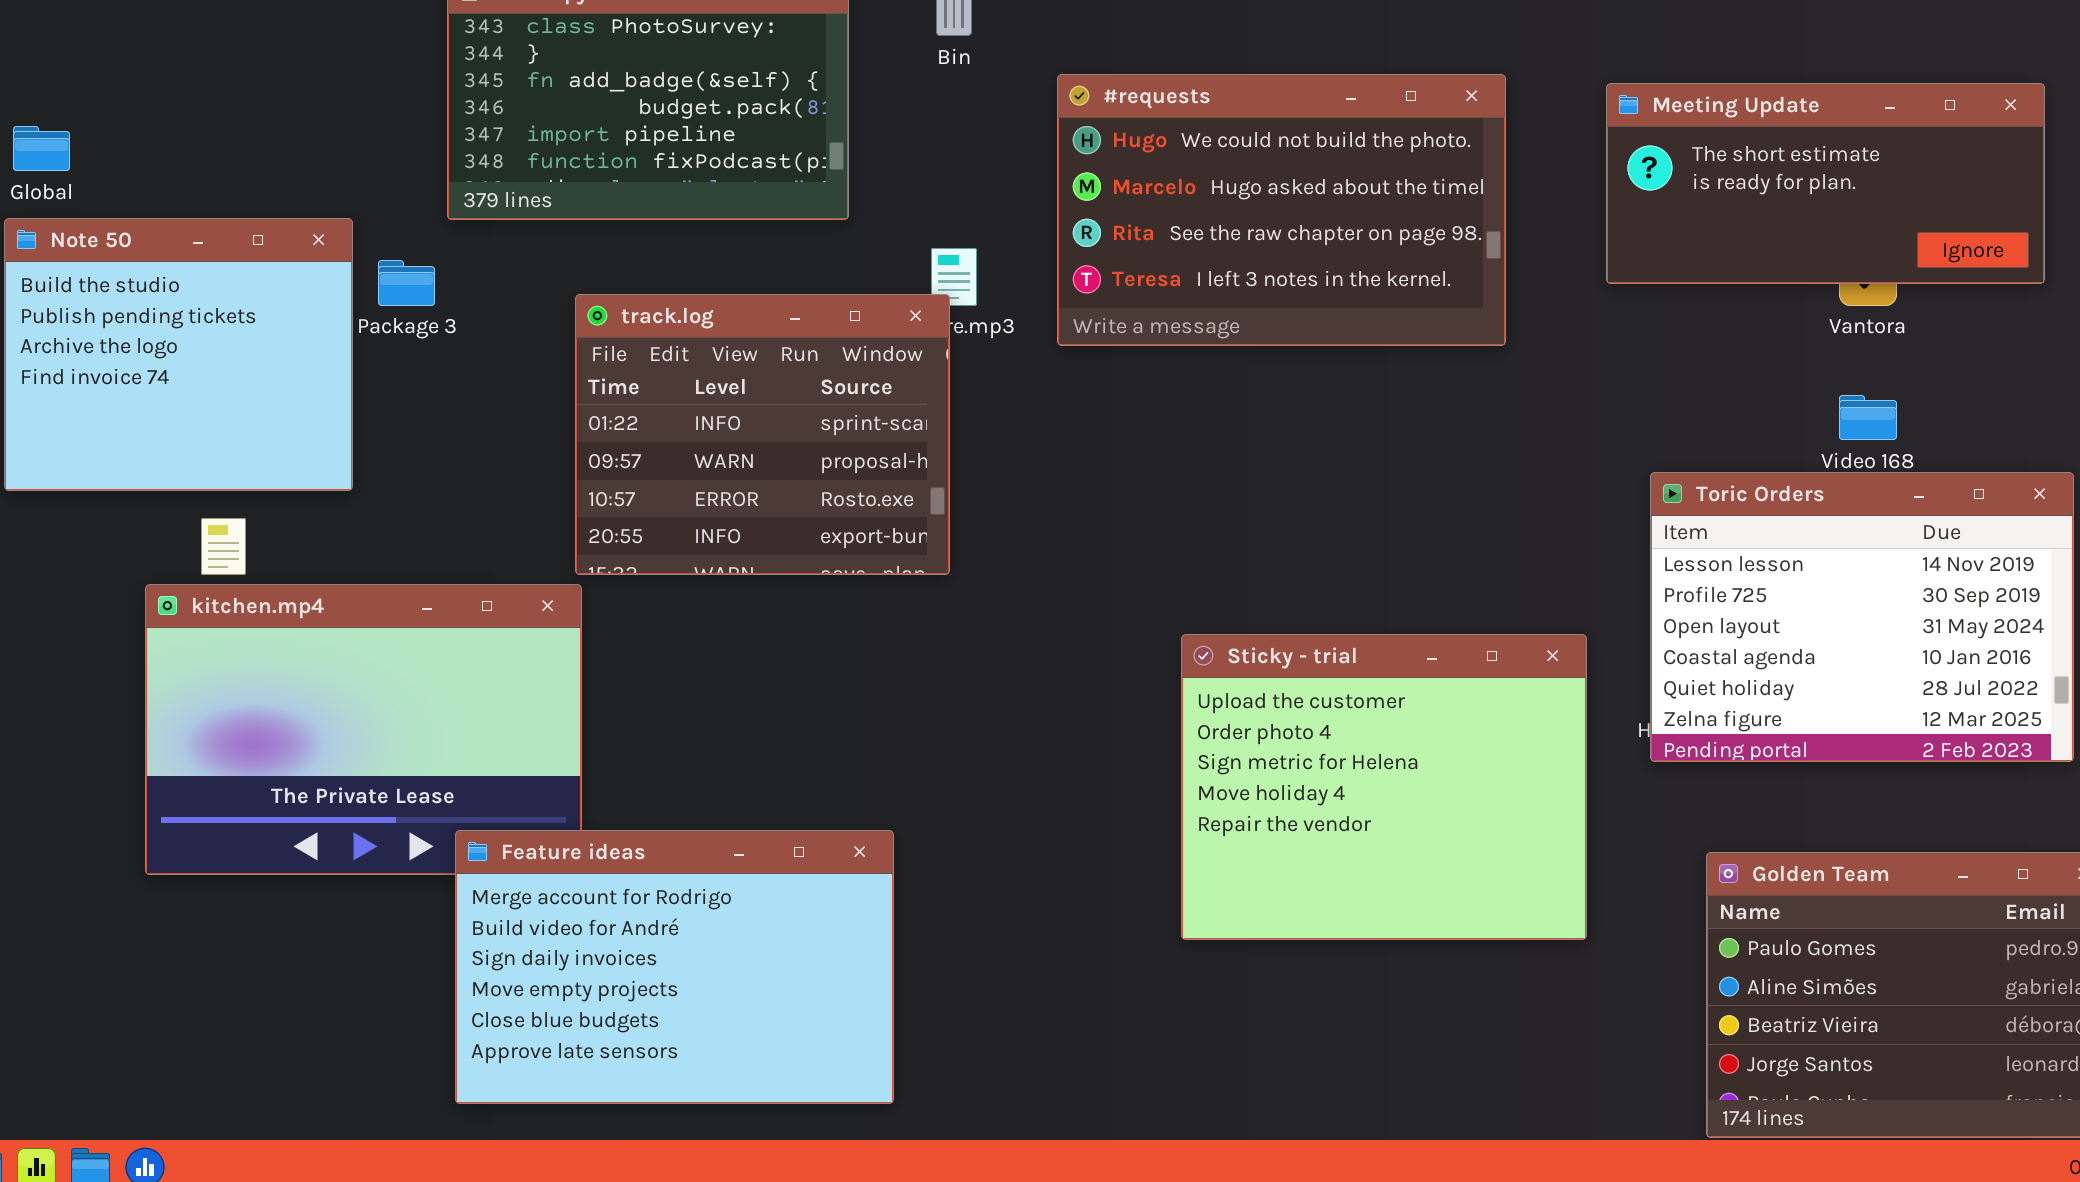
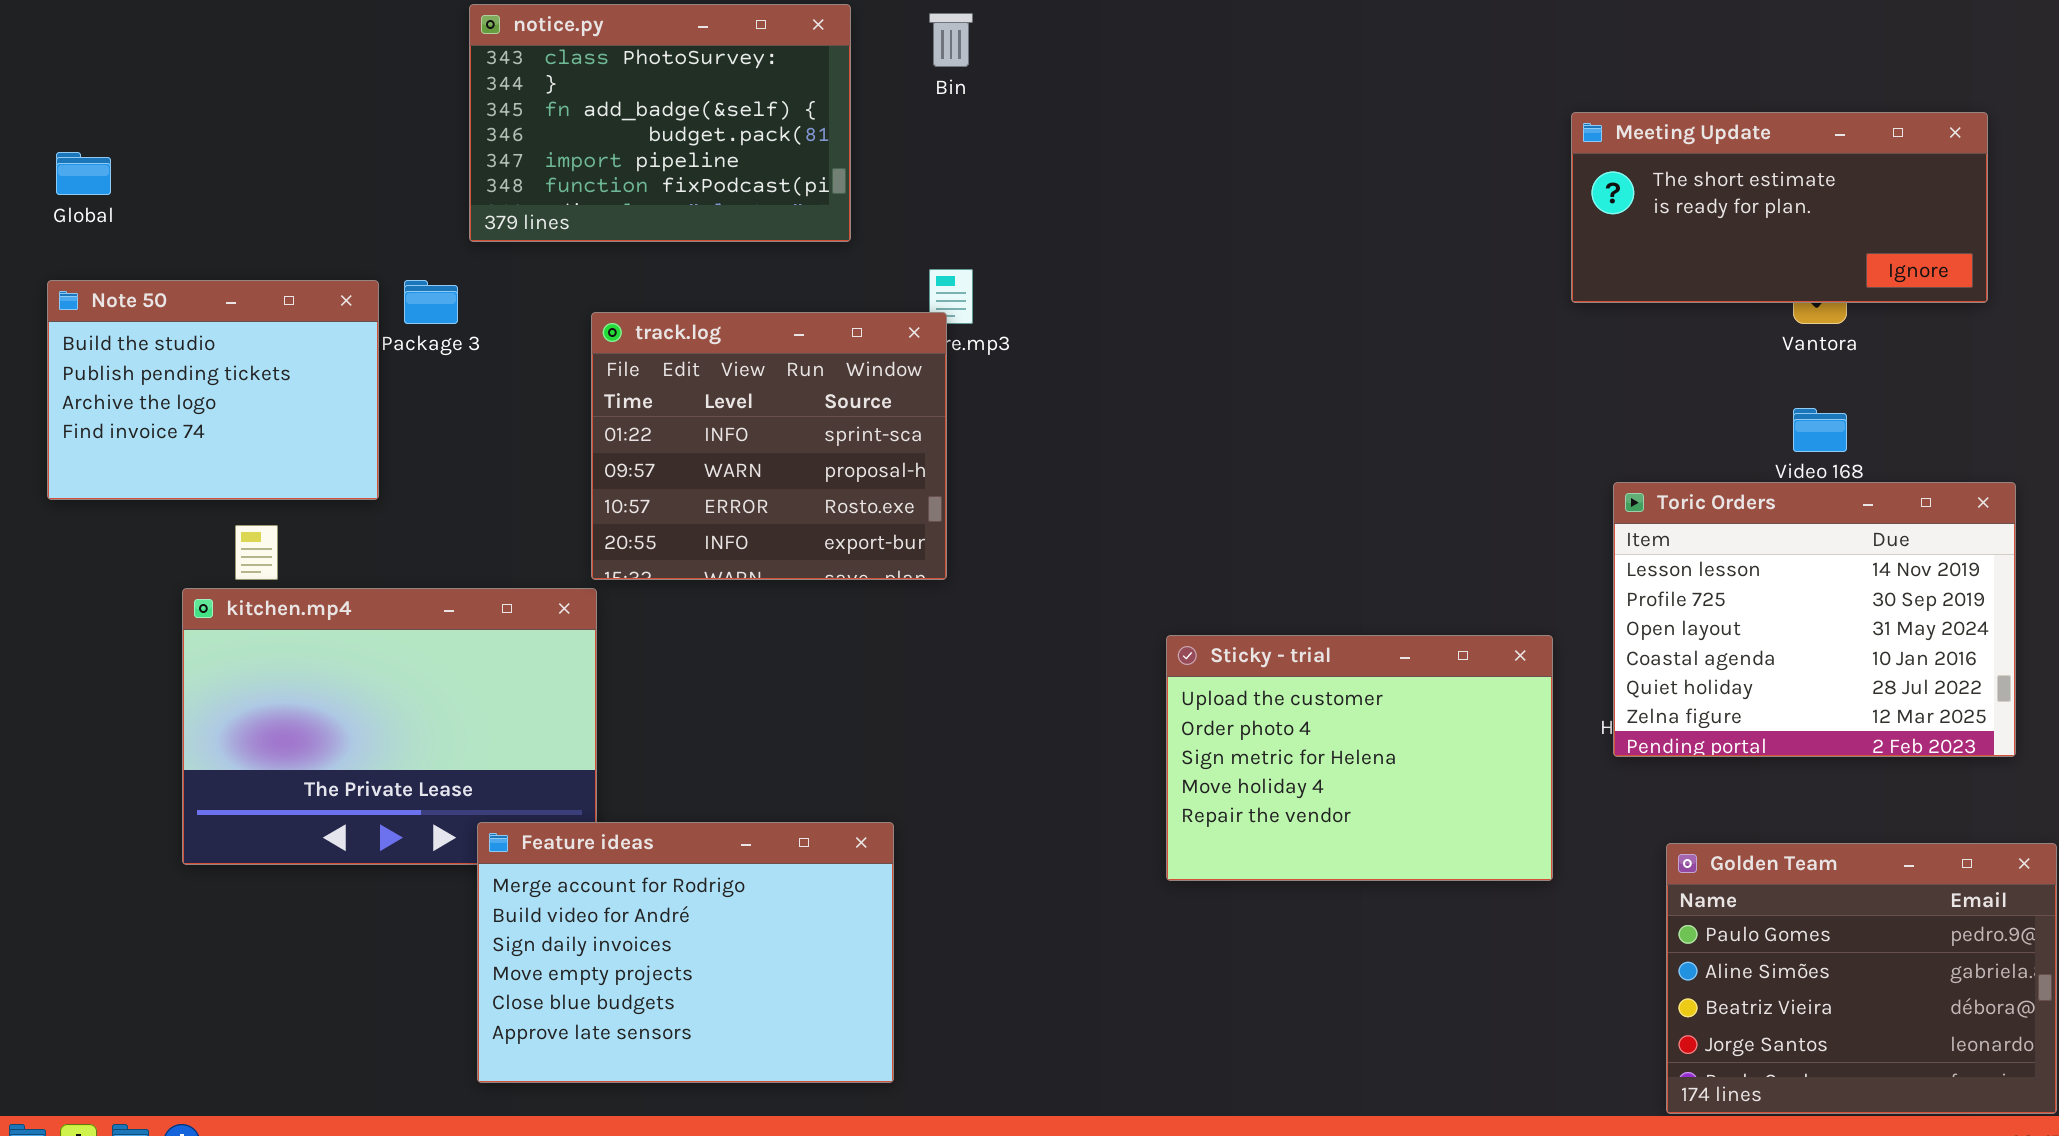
#requests: [1057,74,1506,346] -> none, closed
Note 50: [4,218,353,491] -> [47,280,379,500], resized
Sticky - trial: [1181,634,1587,940] -> [1166,635,1553,881], resized

